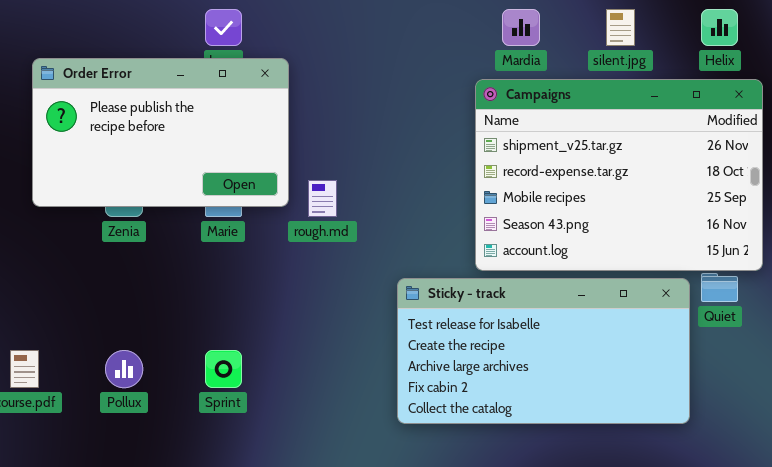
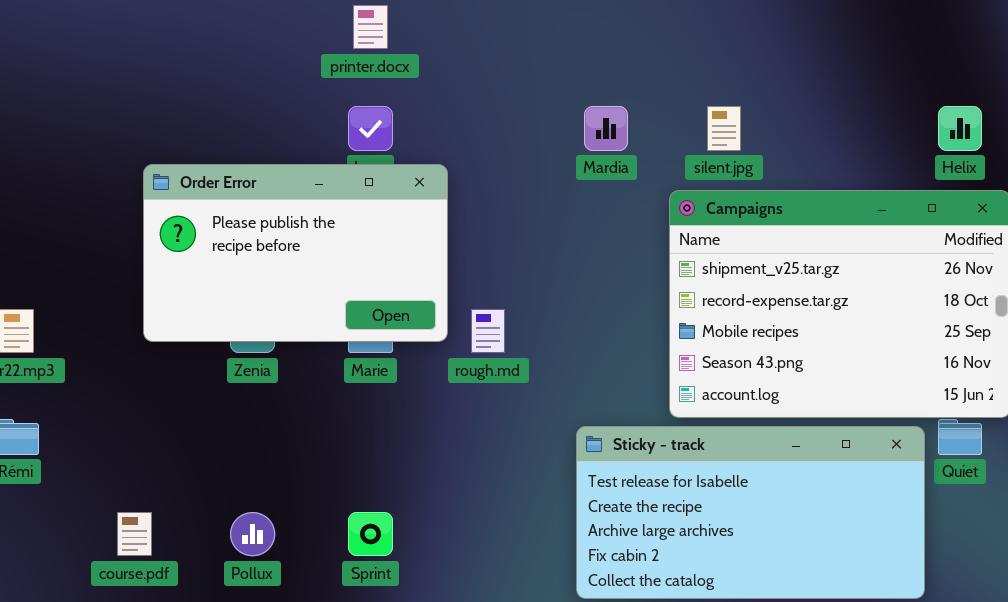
Mardia: [502,9,540,46] -> [584,106,628,151], moved
silent.jpg: [606,9,635,46] -> [707,106,741,151], moved

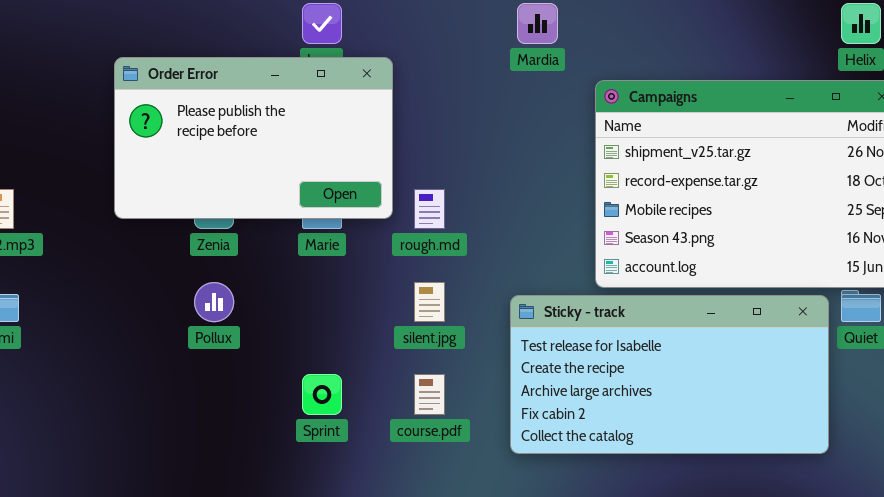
silent.jpg: [707,106,741,151] -> [414,282,445,322], moved
course.pdf: [117,512,152,556] -> [414,374,445,415], moved
Pollux: [230,512,275,556] -> [194,282,234,322], moved

